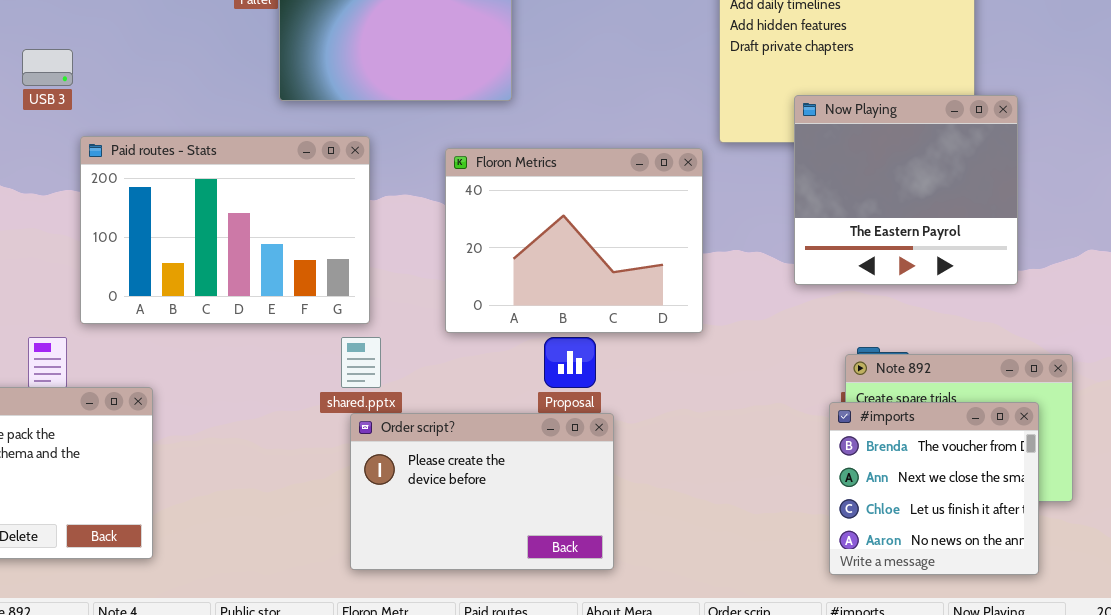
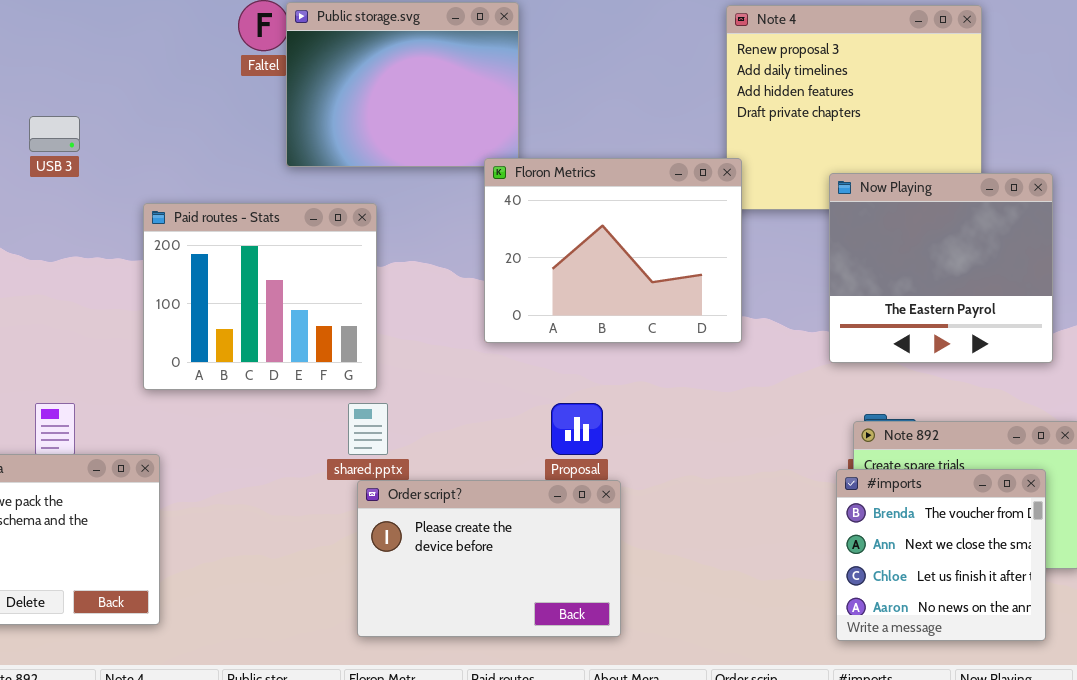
Now Playing: [794,95,1018,285] -> [829,173,1053,363], moved
Paid routes - Stats: [80,136,370,324] -> [143,203,377,390], resized
Floron Metrics: [445,148,703,333] -> [484,158,742,343], moved

